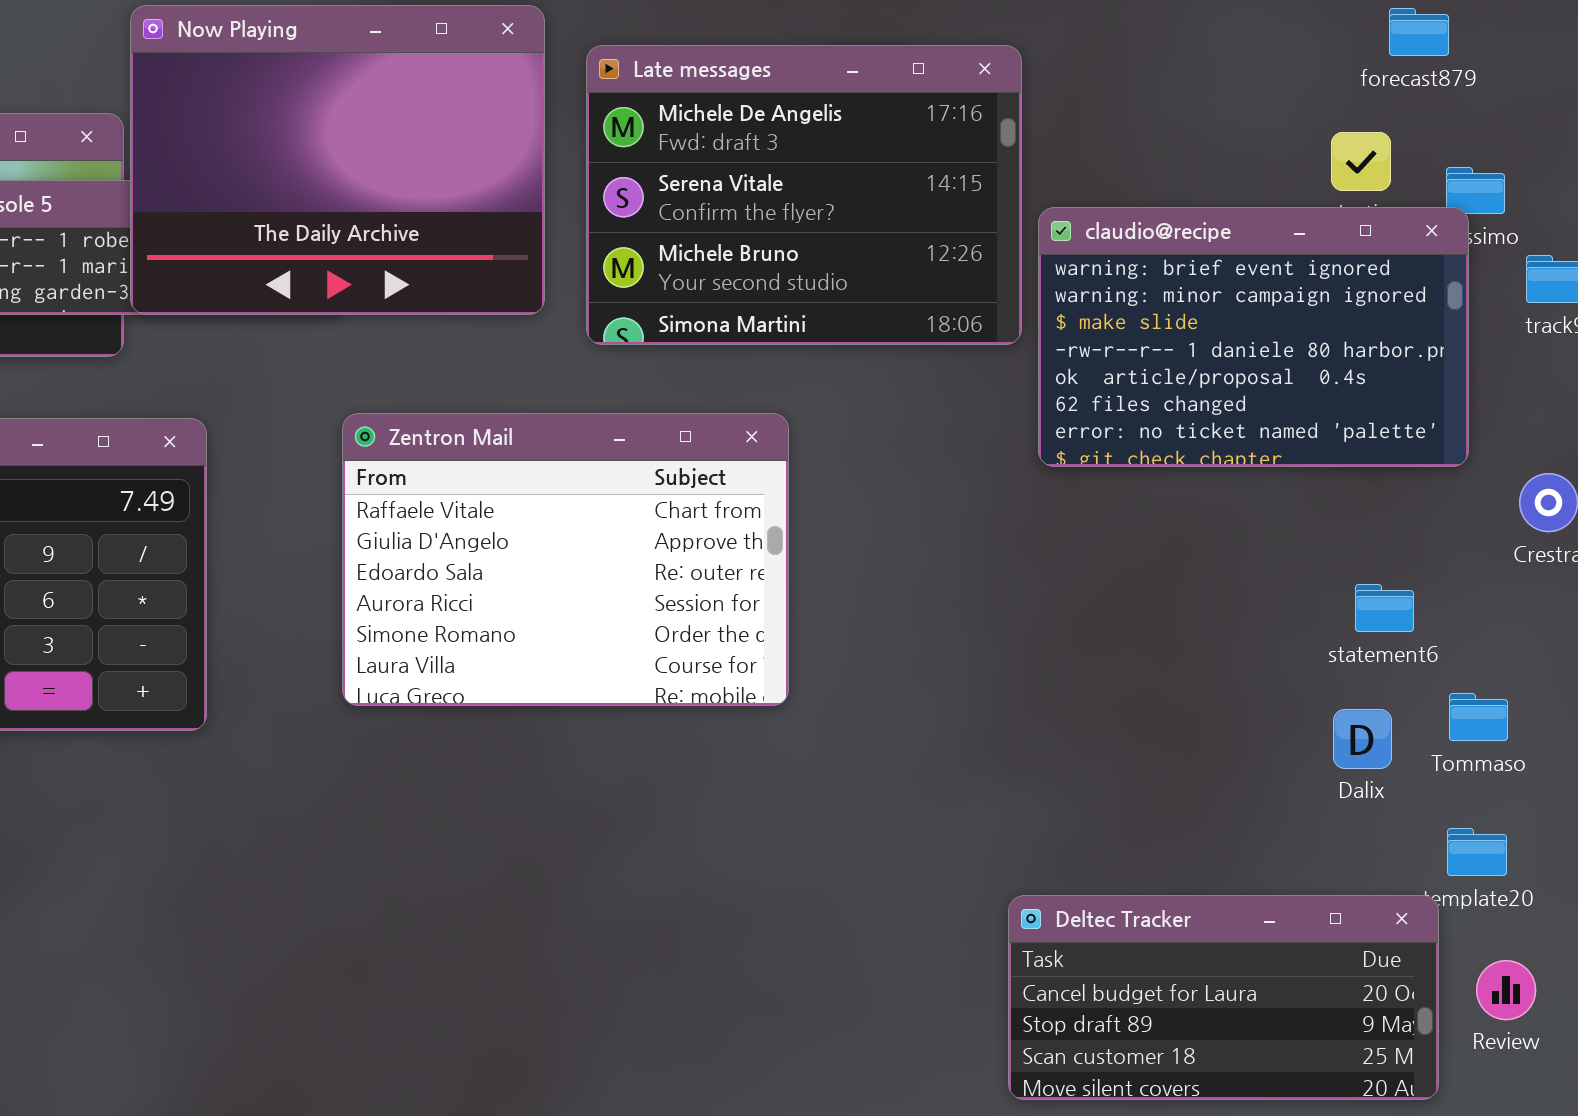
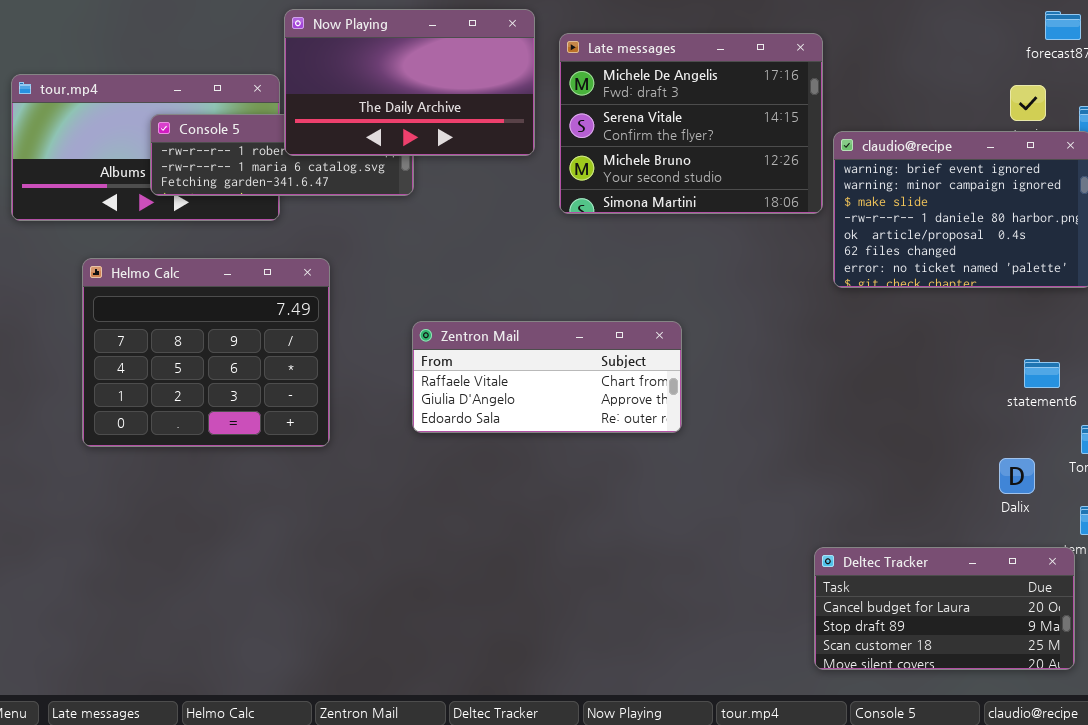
Now Playing: [130,5,545,315] -> [284,9,535,156], resized
Zentron Mail: [342,413,789,706] -> [412,321,682,433], resized
Dalix: [1333,709,1392,769] -> [999,458,1035,494], moved

